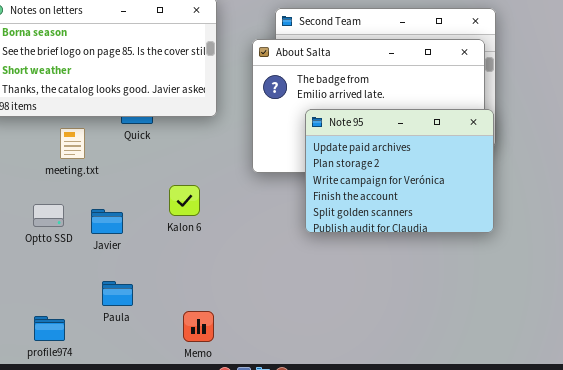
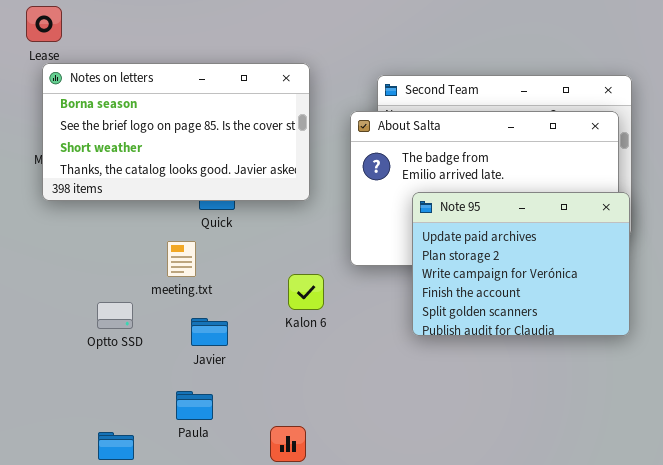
meeting.txt: [60,128,85,159] -> [167,241,196,277], moved
Kalon 6: [169,185,200,216] -> [288,274,324,310], moved
Javier: [91,209,123,234] -> [191,318,228,346], moved

